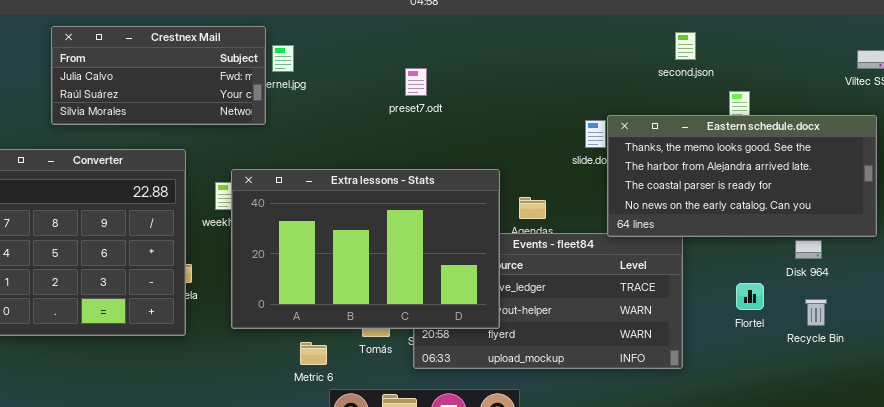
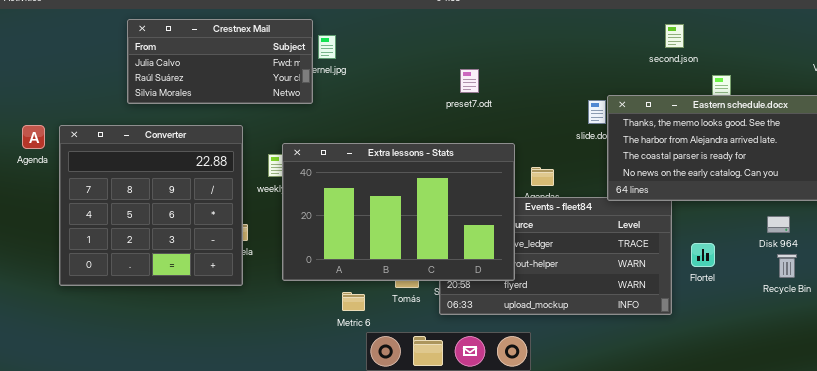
preset7.odt: [405,68,427,96] -> [460,69,479,93], moved
Disk 964: [795,240,822,259] -> [767,216,790,233], moved
Flortel: [736,283,764,310] -> [691,243,715,267], moved

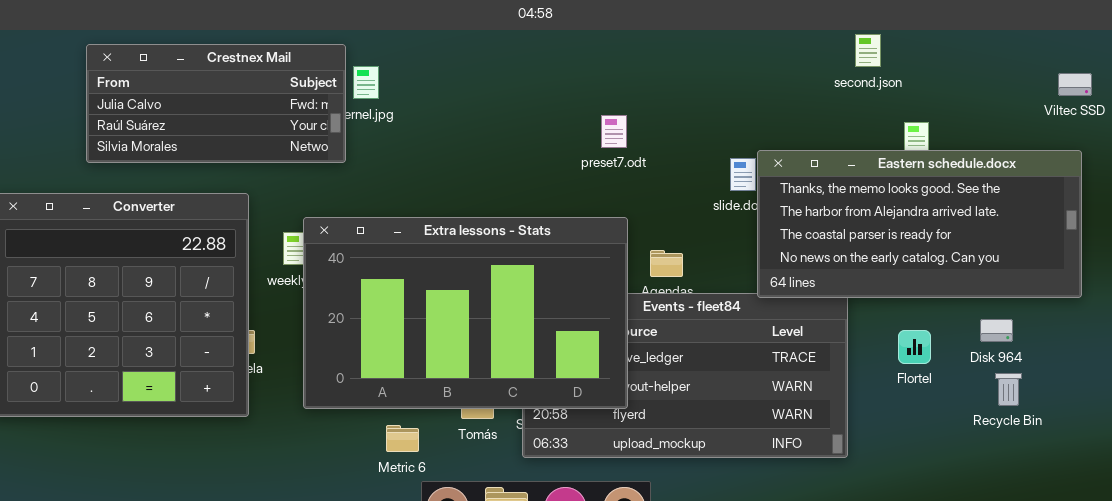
second.json: [665,24,684,48] -> [855,34,881,67], moved
preset7.odt: [460,69,479,93] -> [601,115,627,148], moved
Flortel: [691,243,715,267] -> [898,330,931,364], moved

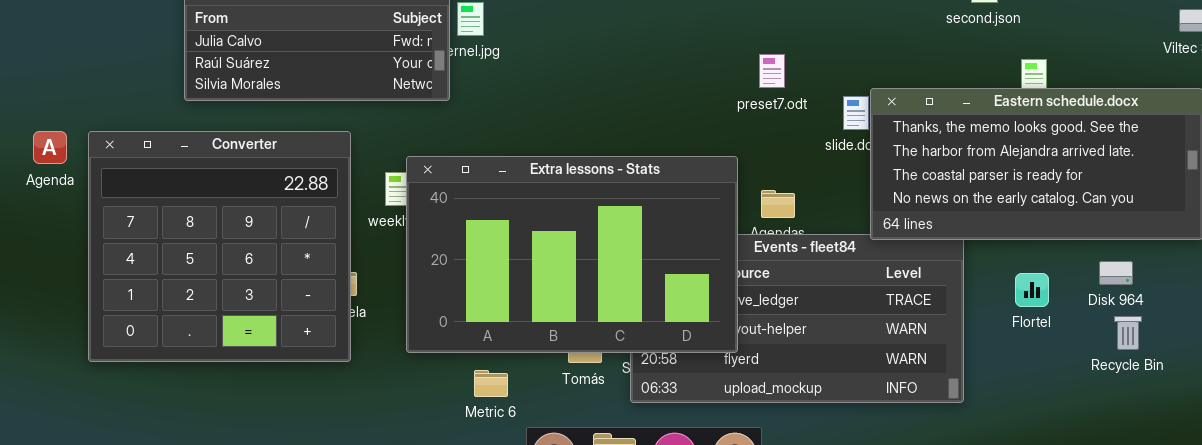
preset7.odt: [601,115,627,148] -> [759,54,785,88], moved
Metric 6: [386,425,419,452] -> [474,370,508,397], moved

